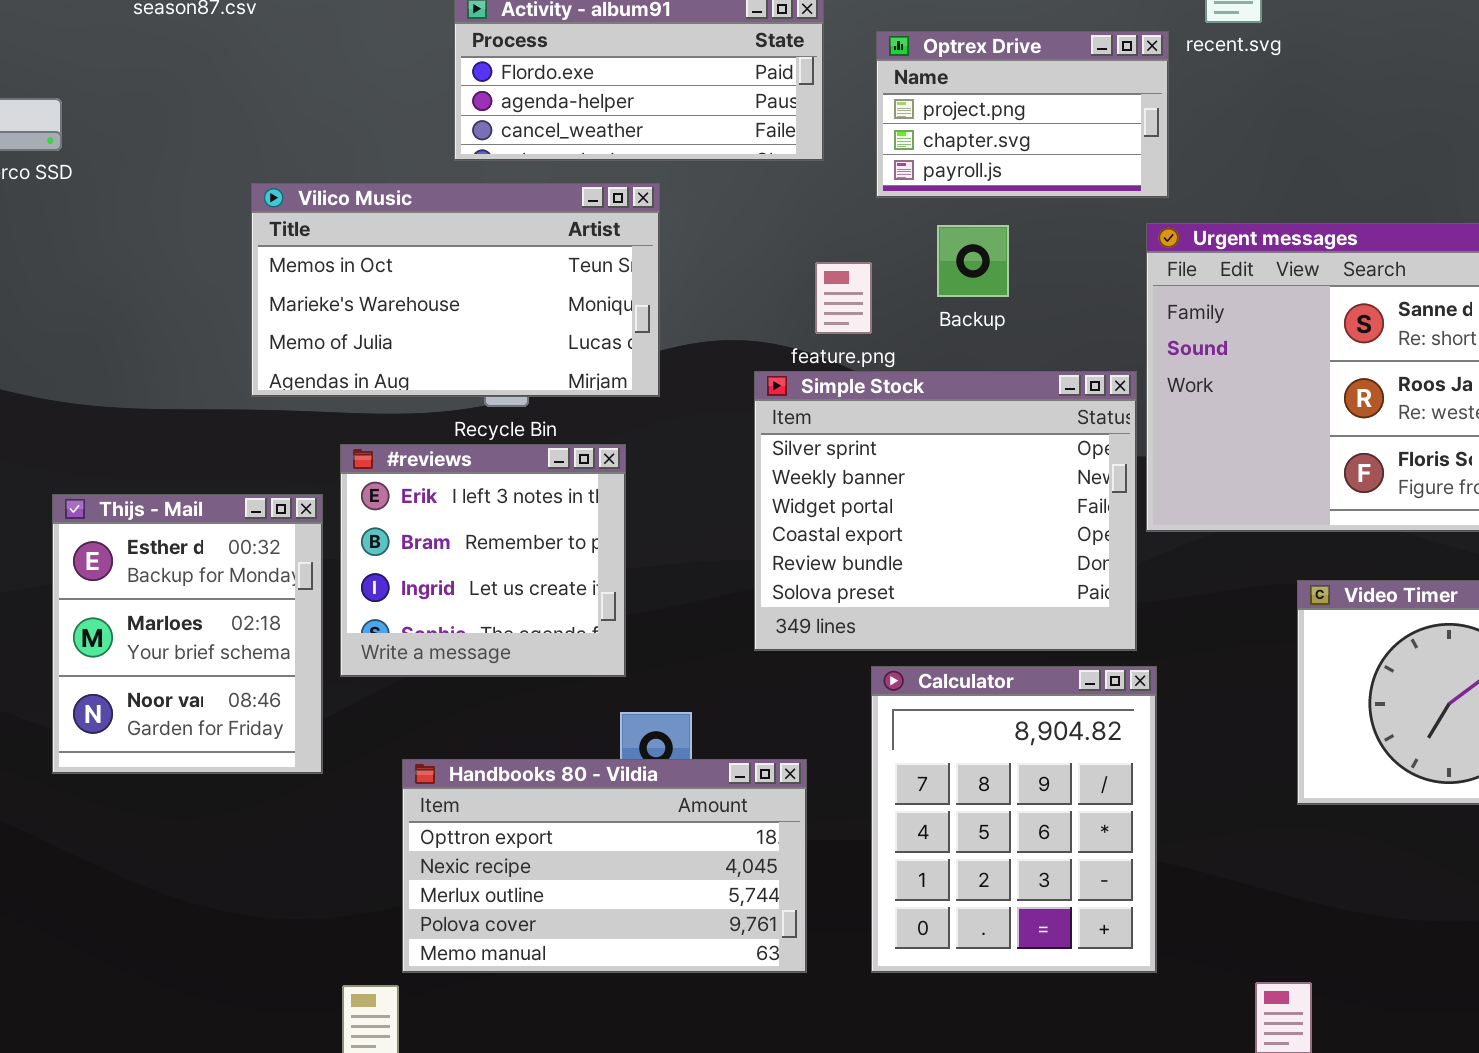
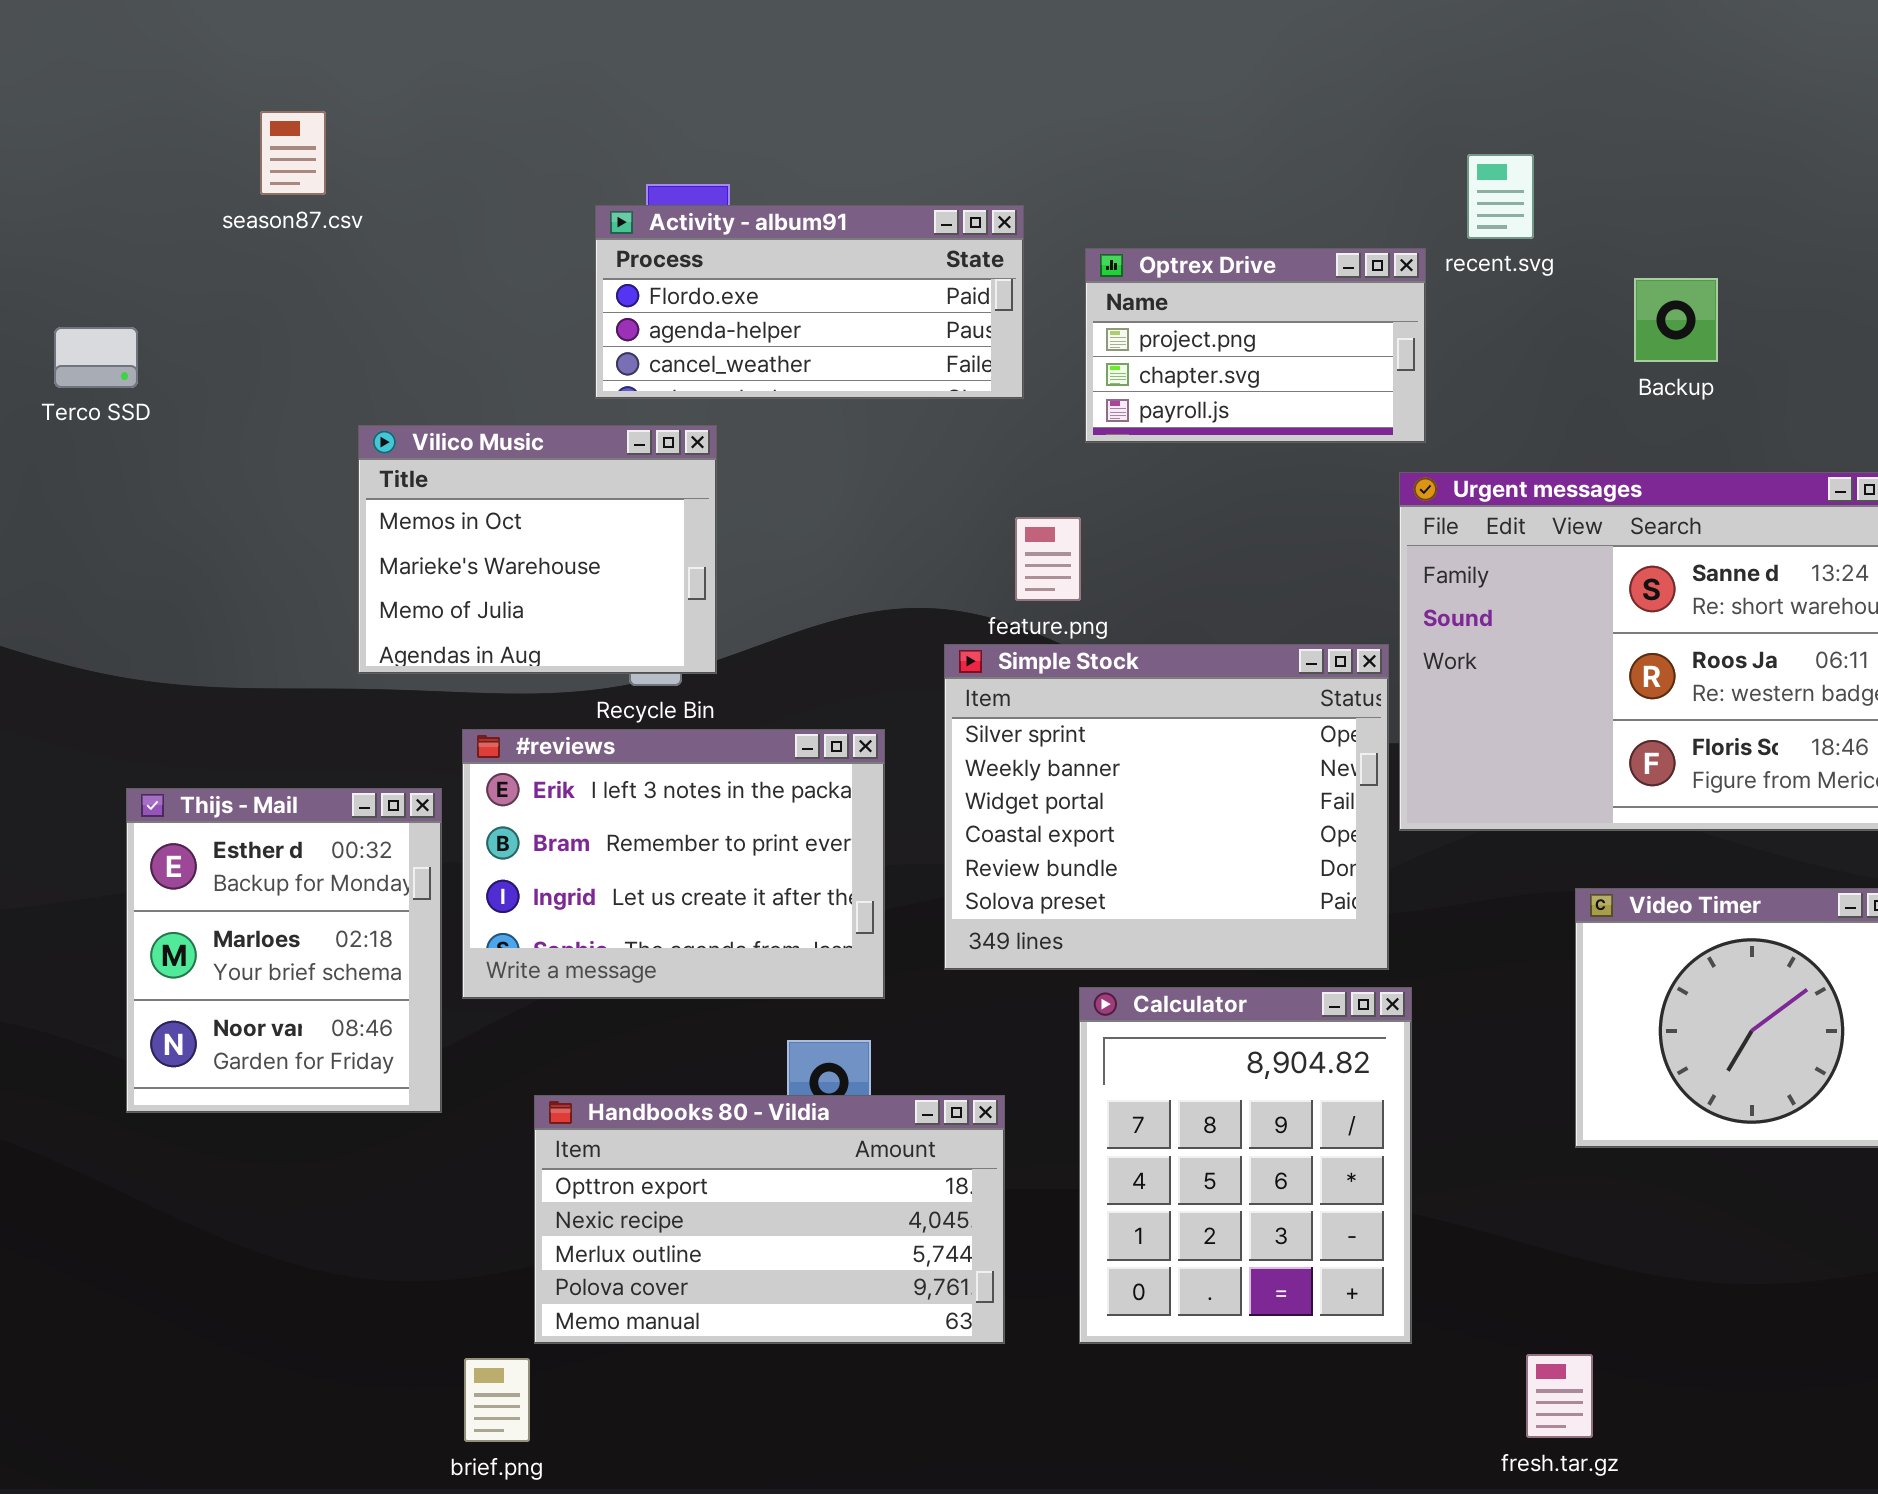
Vilico Music: [251,183,660,397] -> [358,425,717,674], resized
Backup: [937,225,1009,297] -> [1634,278,1718,362], moved
#reviews: [340,444,626,677] -> [462,729,885,999], resized

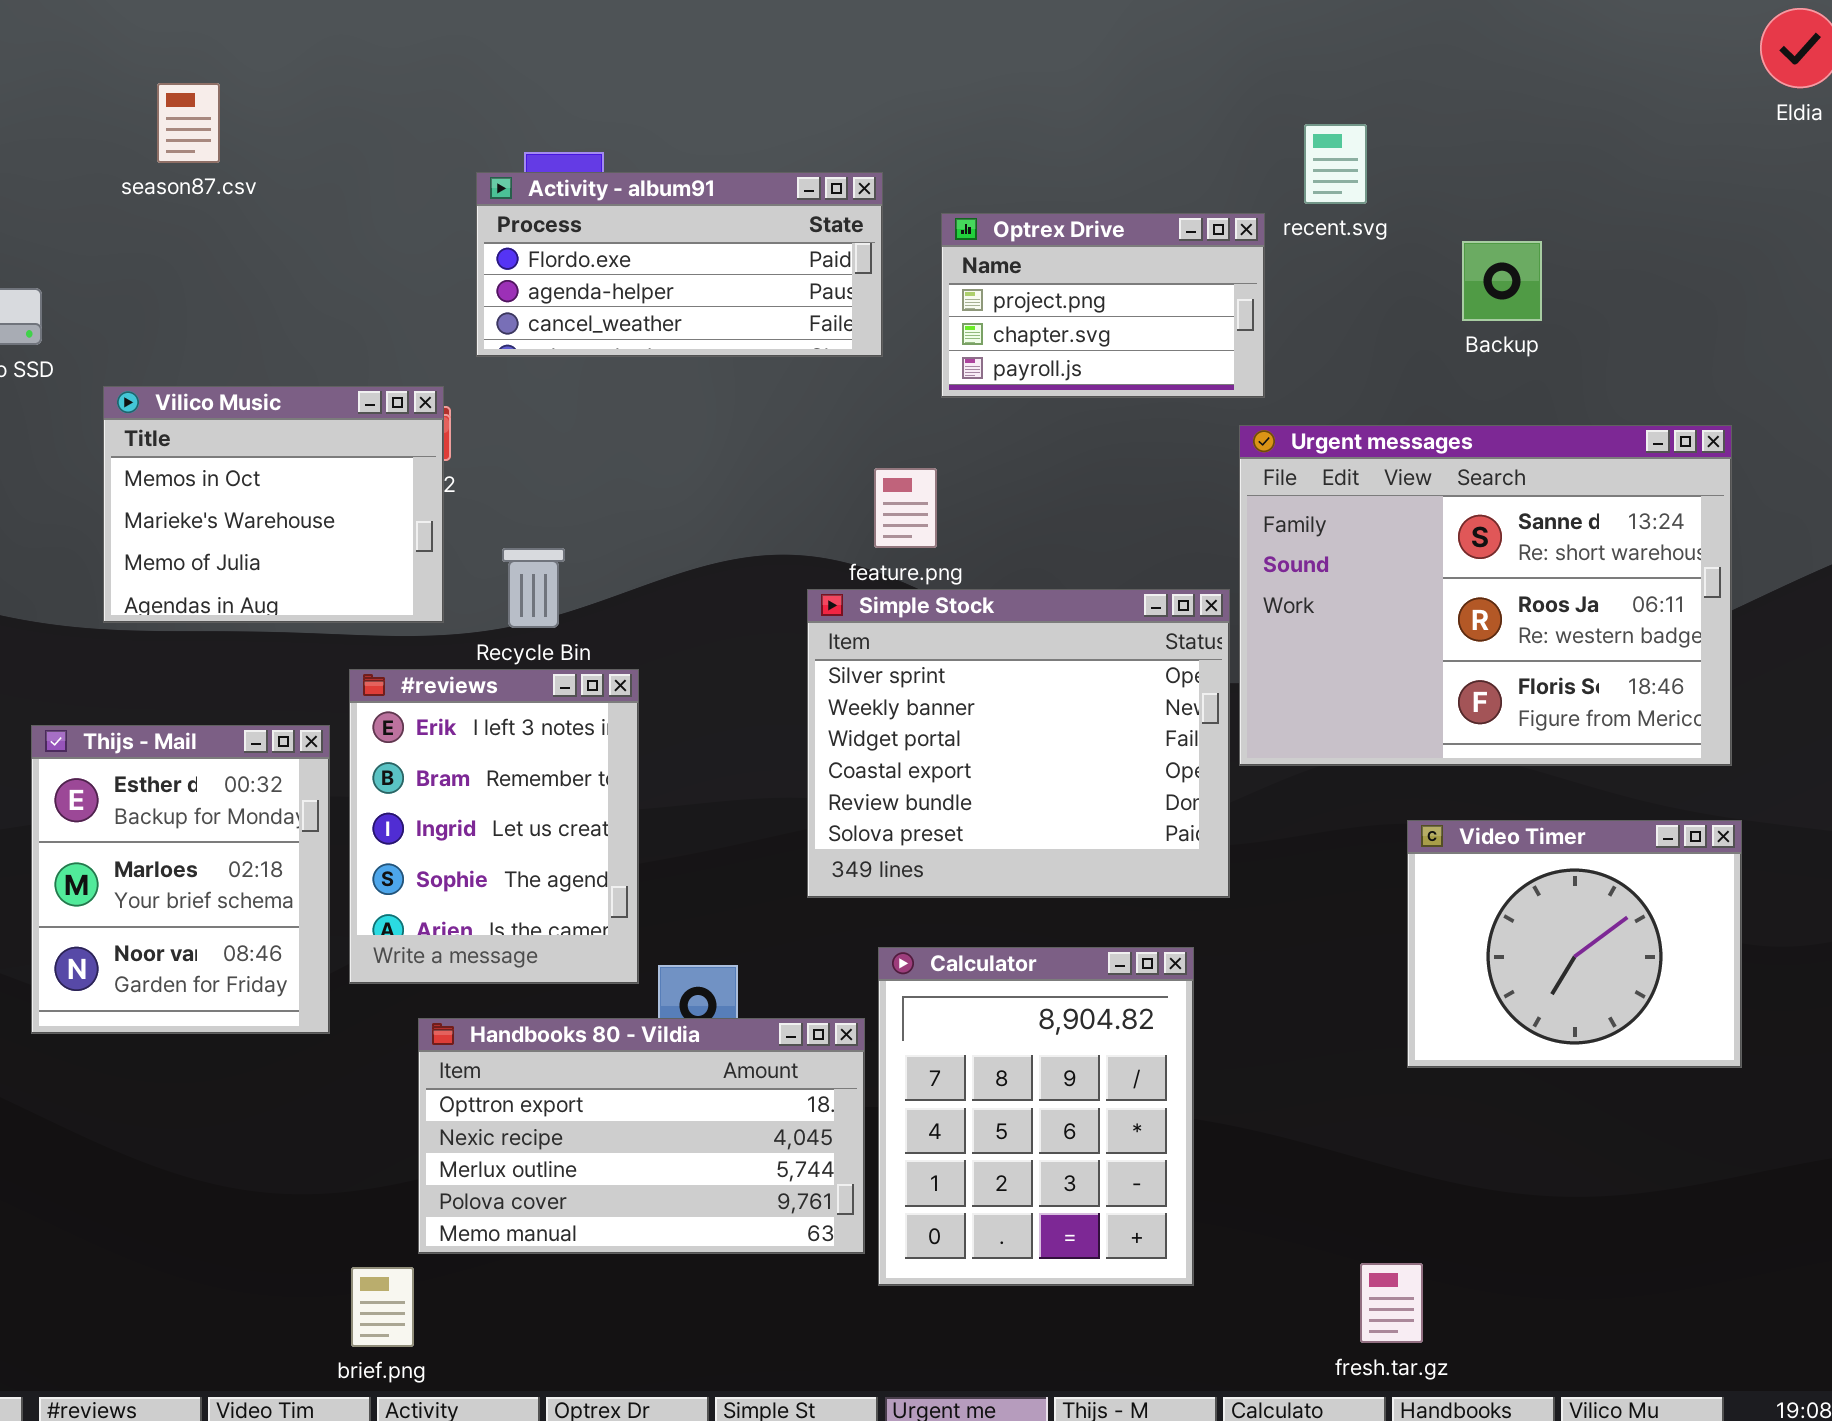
Vilico Music: [358,425,717,674] -> [103,386,444,623], moved
#reviews: [462,729,885,999] -> [349,669,639,984], resized
Calculator: [1079,987,1412,1344] -> [878,947,1194,1286], moved

